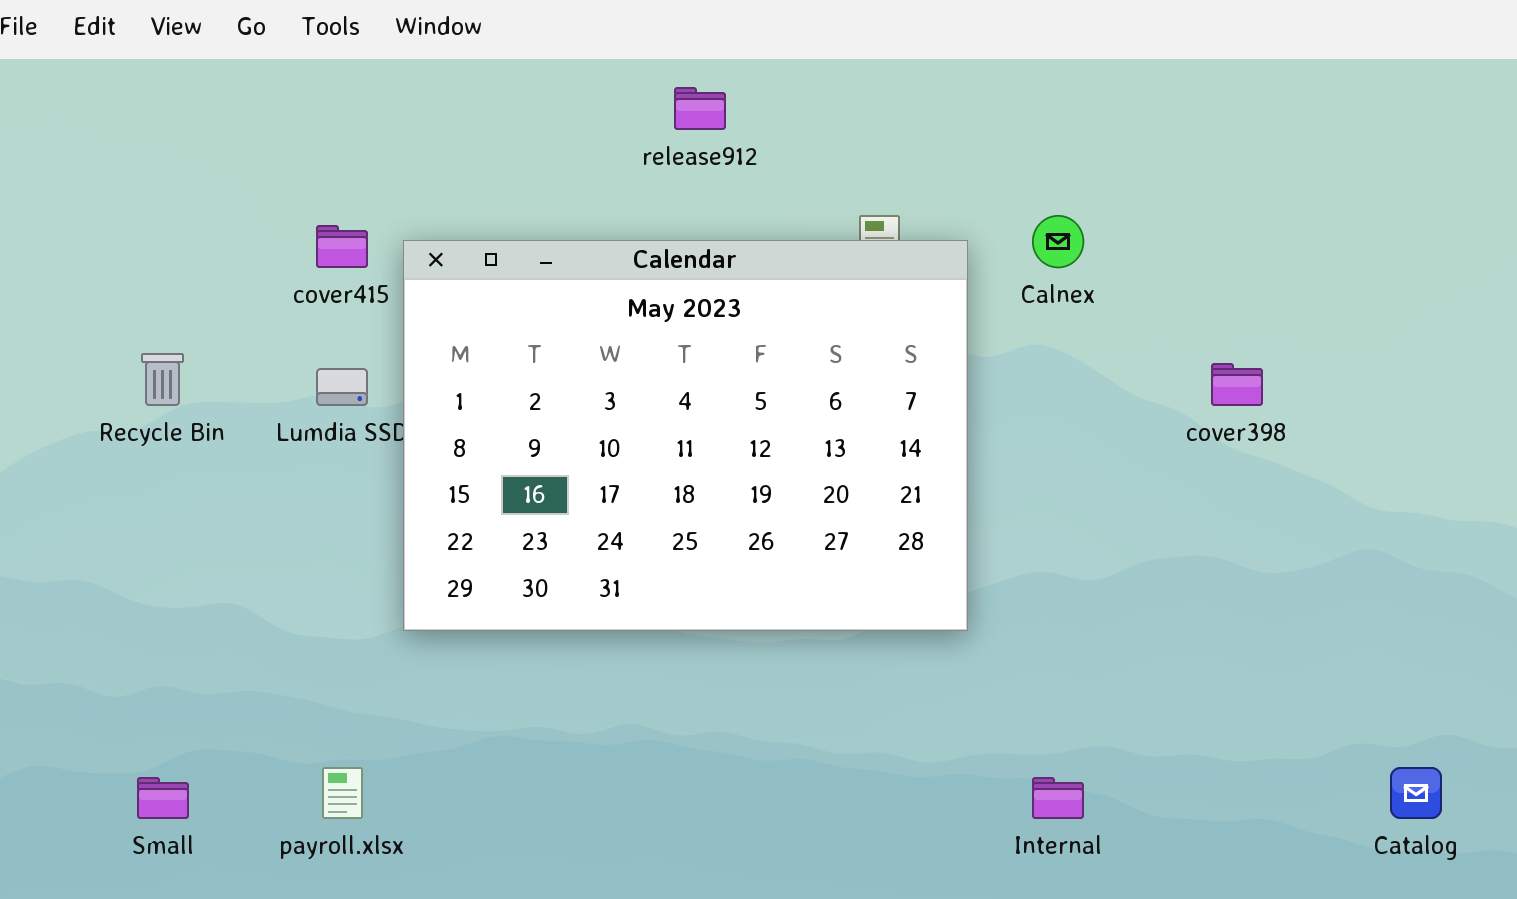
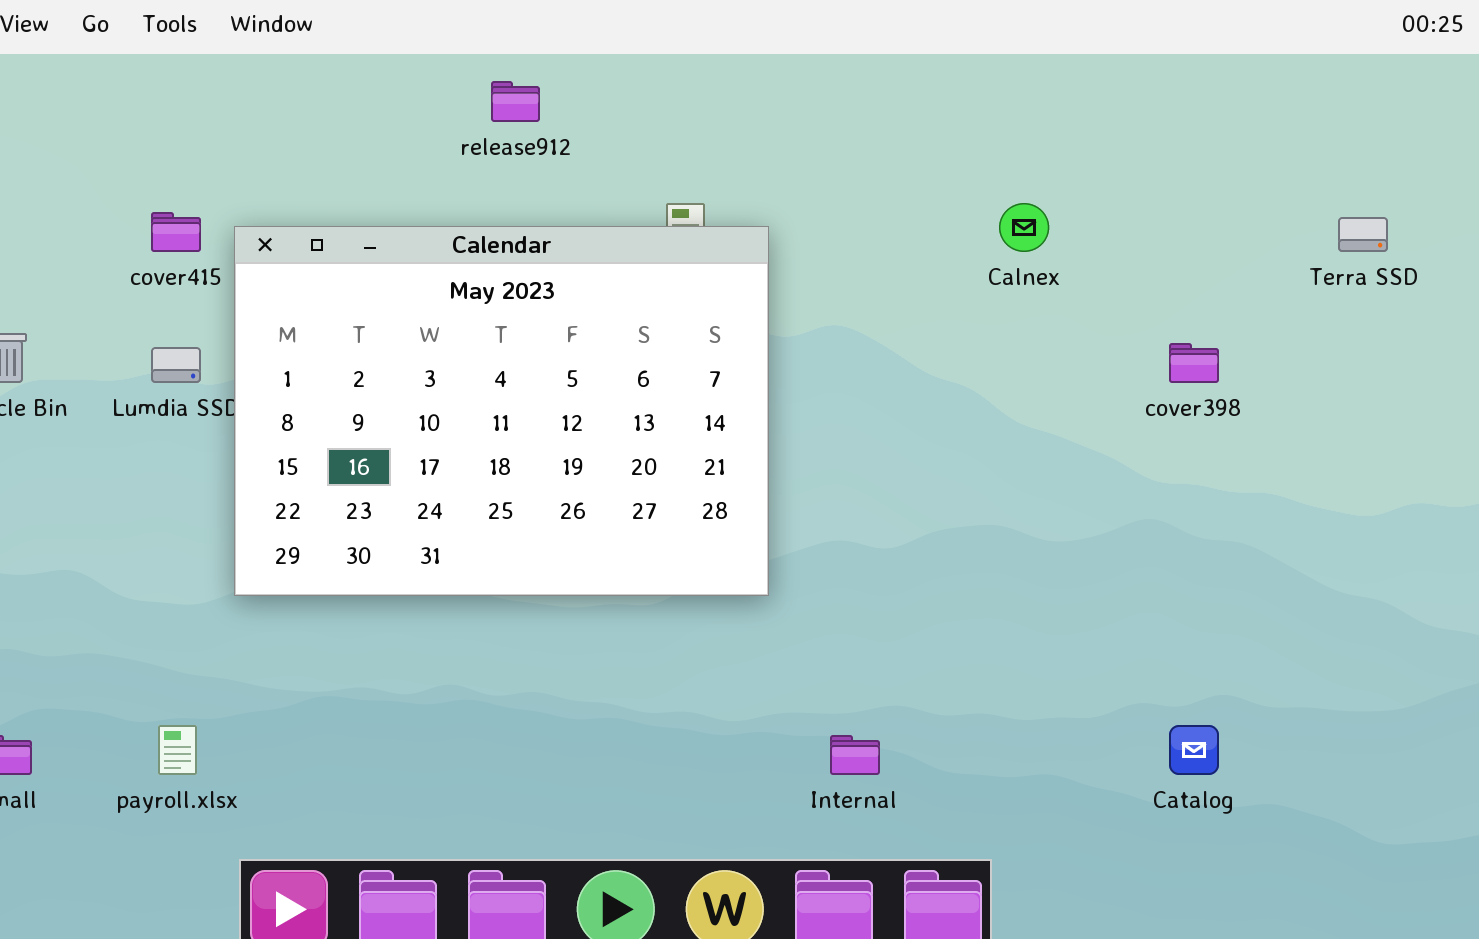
Calnex: [1032,215,1084,268] -> [999,203,1049,252], moved
cover398: [1211,363,1263,406] -> [1169,343,1219,383], moved

